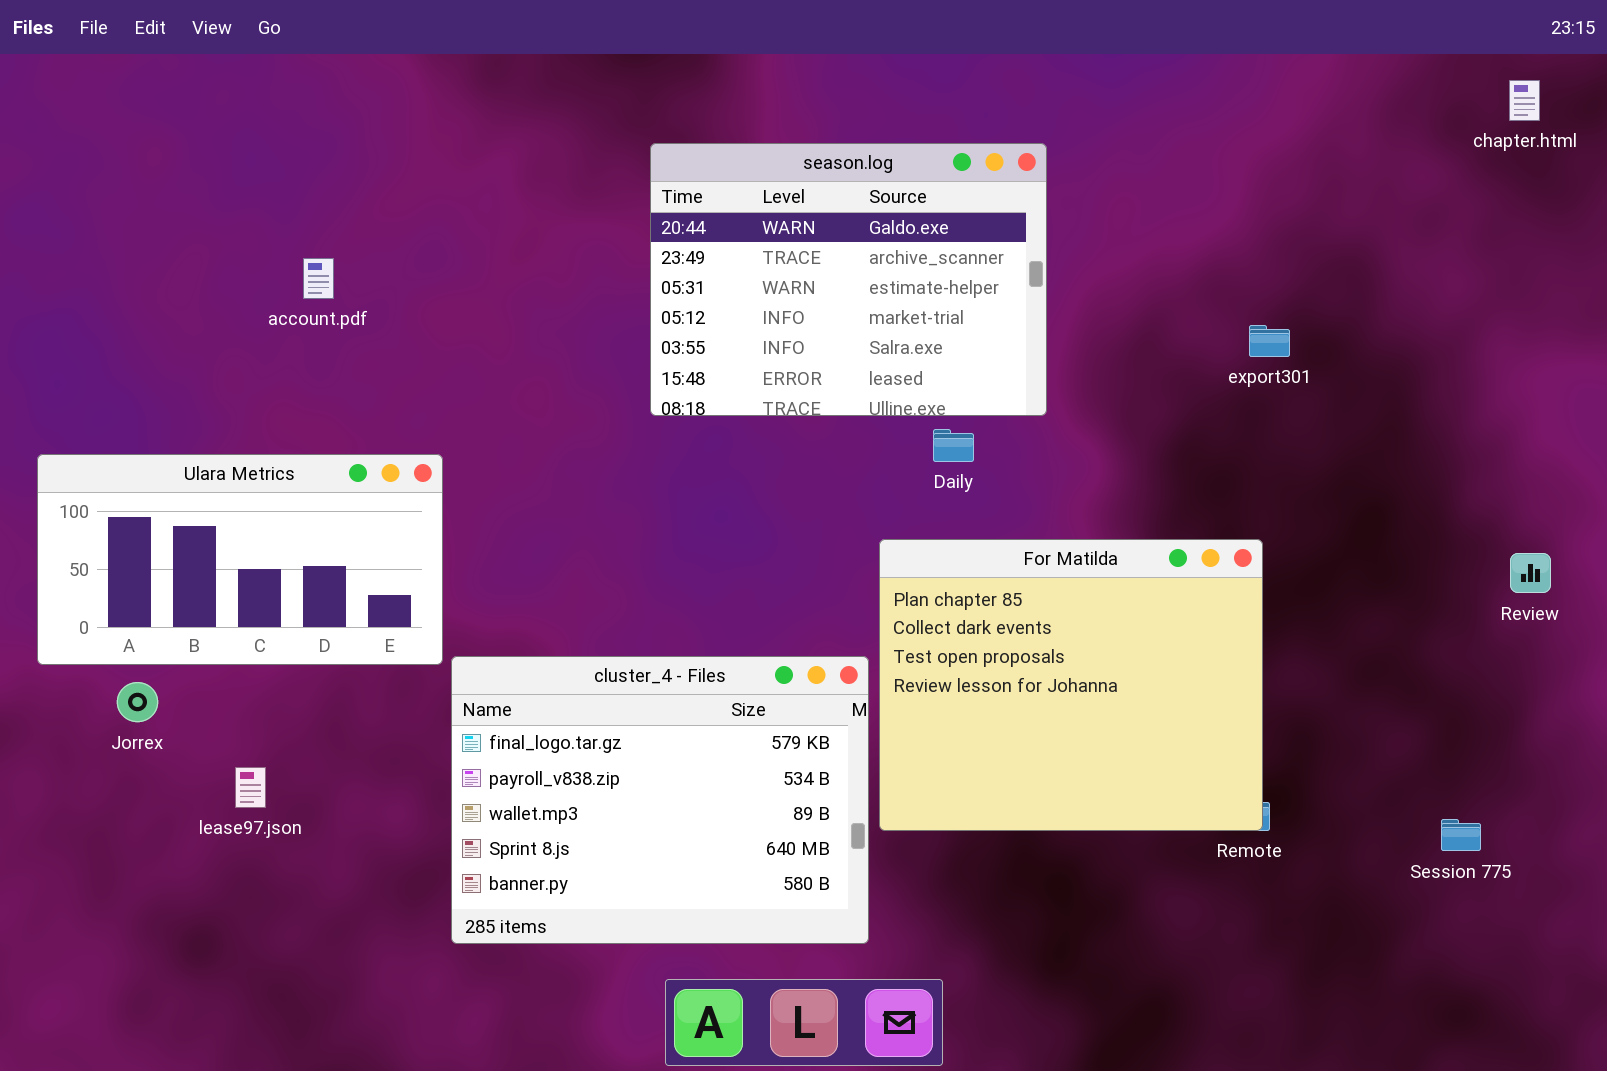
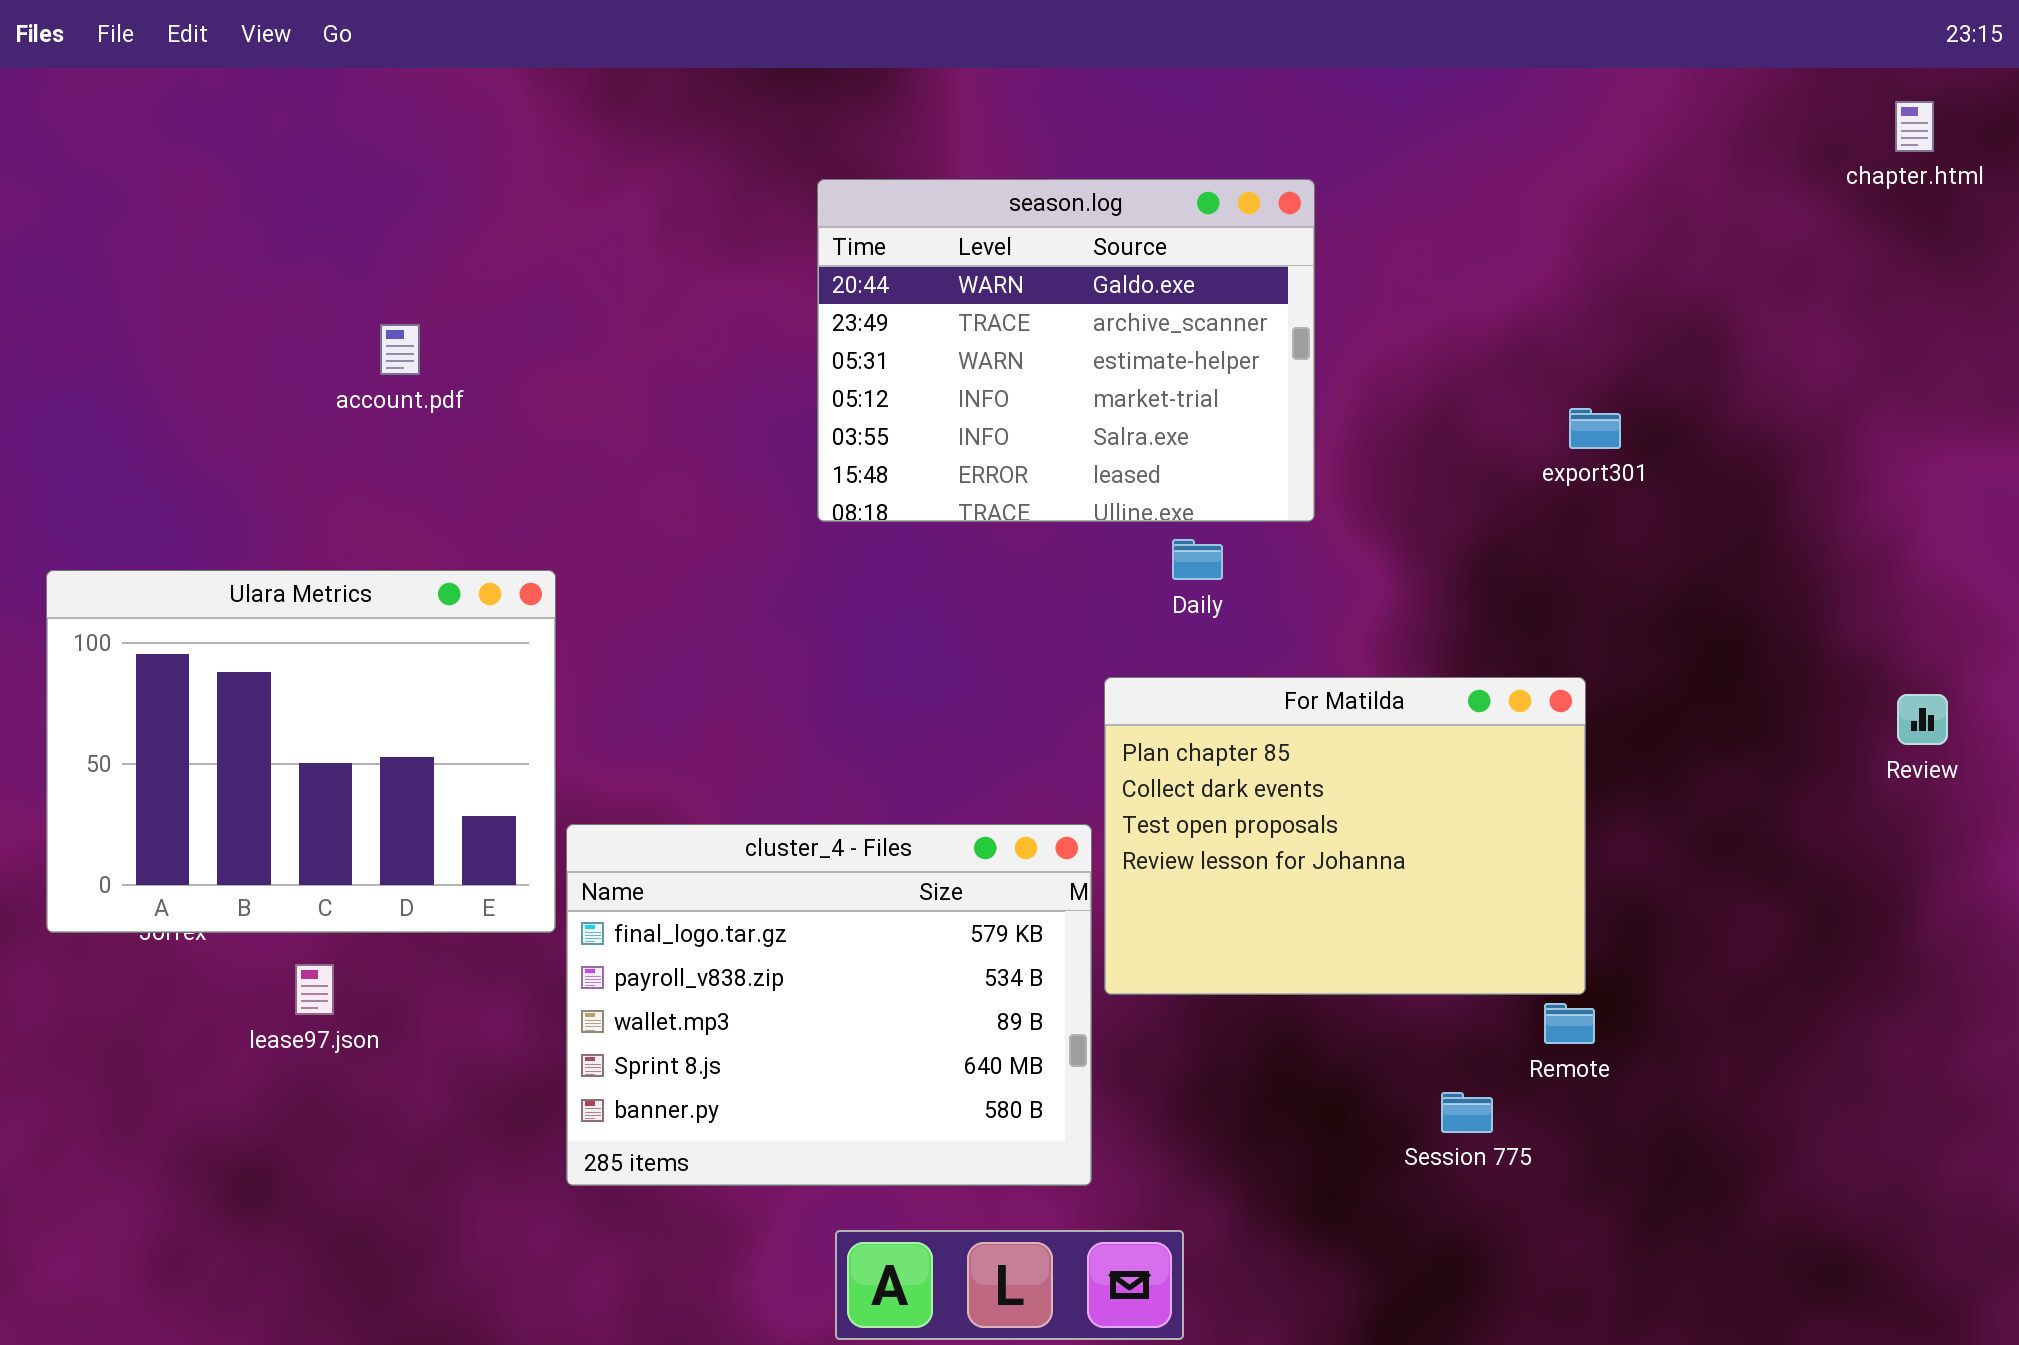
Ulara Metrics: [37,454,443,665] -> [46,570,556,933], resized
For Matilda: [879,539,1263,831] -> [1104,677,1586,995], resized
Session 775: [1441,819,1481,851] -> [1441,1092,1493,1133], moved

